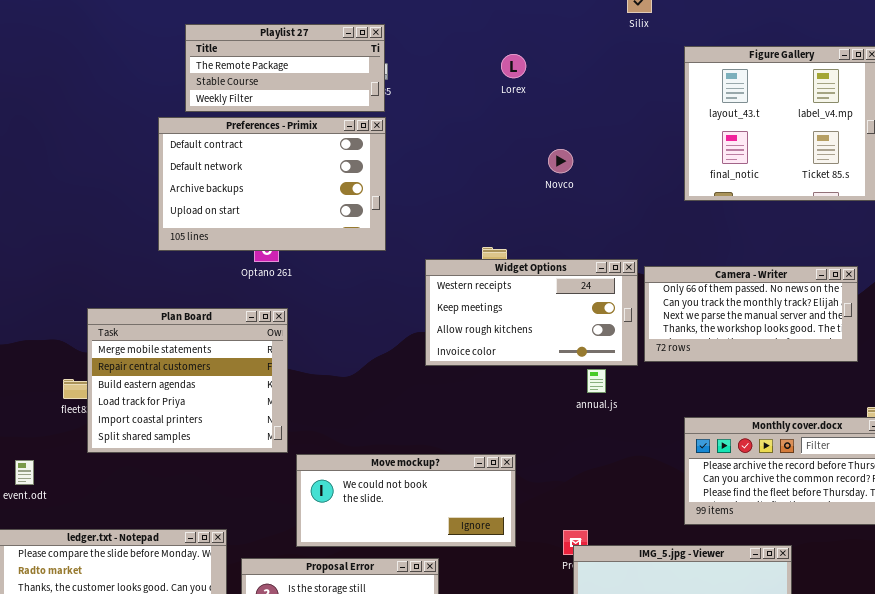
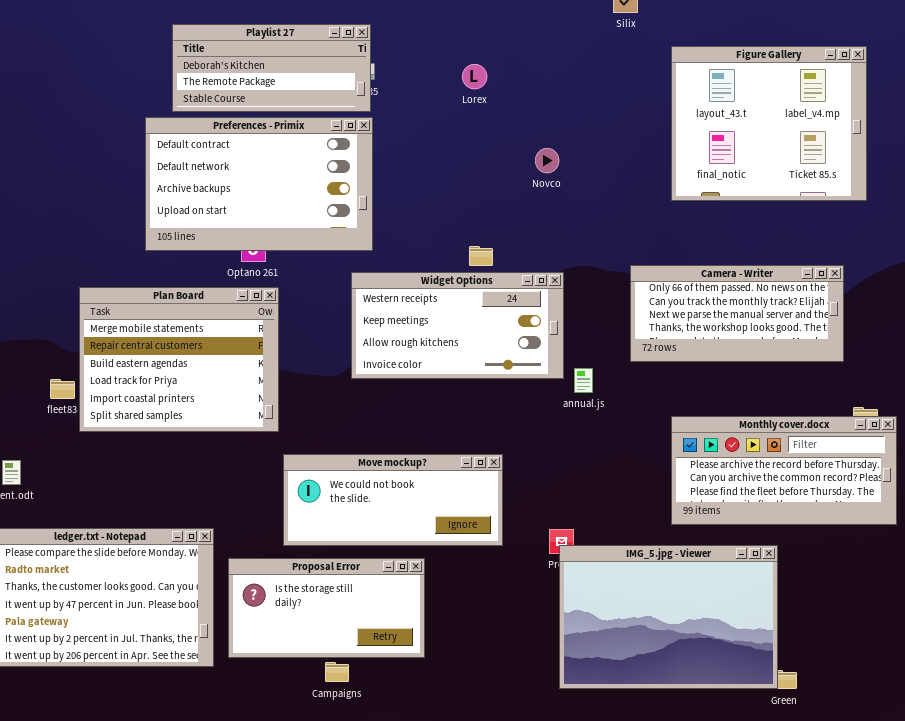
Playlist 27: [185,24,385,112] -> [172,24,371,112], scrolled up 1 row
Lorex: [501,54,526,78] -> [462,64,487,89], moved
Widget Options: [425,259,638,366] -> [351,272,564,379], moved
Plan Board: [87,308,288,453] -> [79,287,279,432], moved

